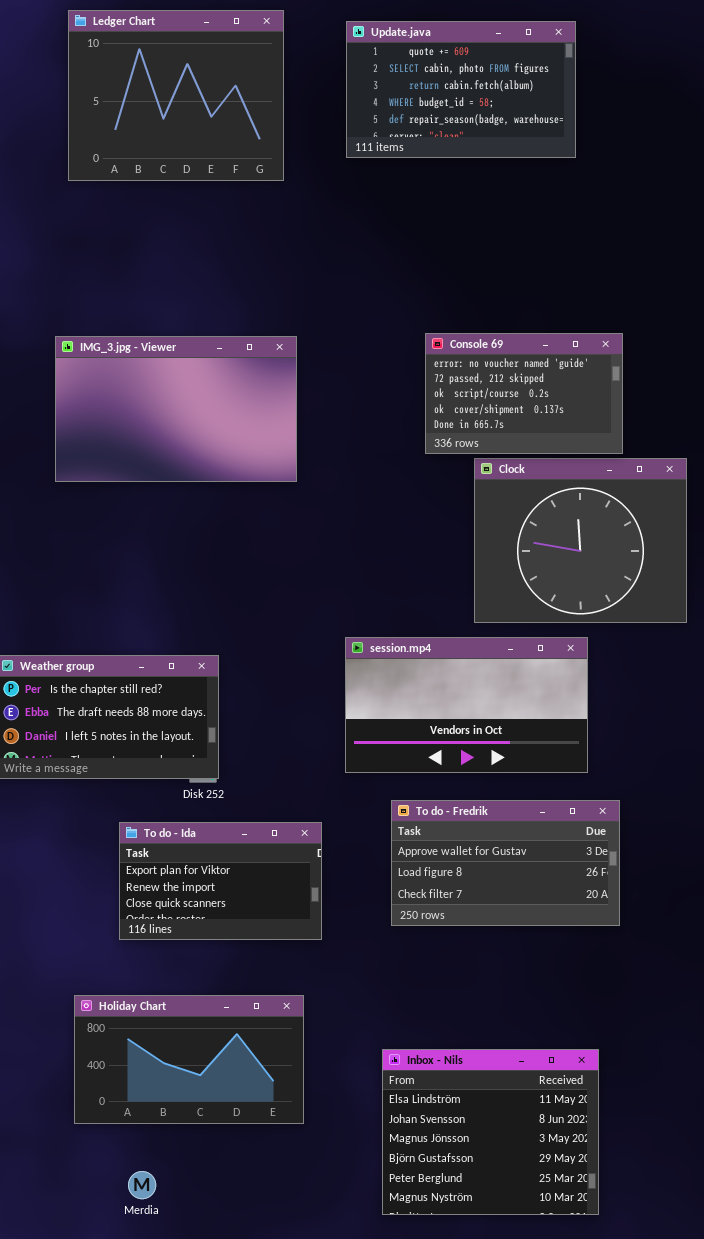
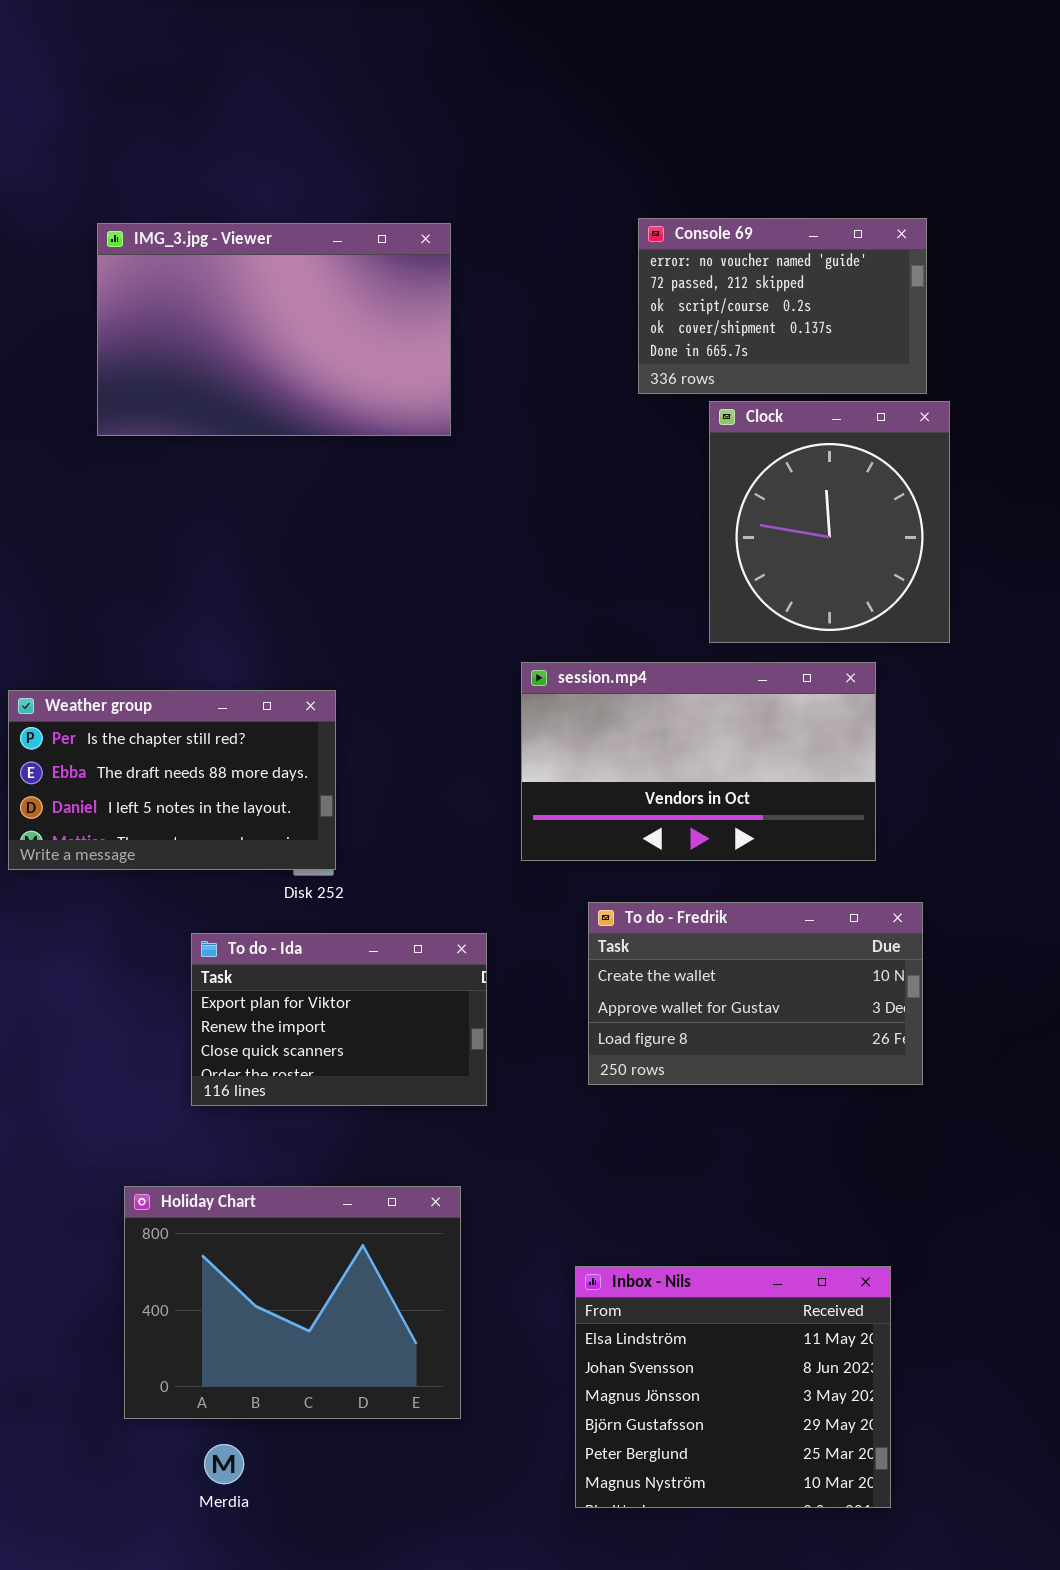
Clock: [474,458,687,623] -> [709,401,950,643], resized
To do - Fredrik: [391,800,620,926] -> [588,902,923,1085], scrolled up 1 row
Holiday Chart: [74,995,304,1124] -> [124,1186,461,1419], resized

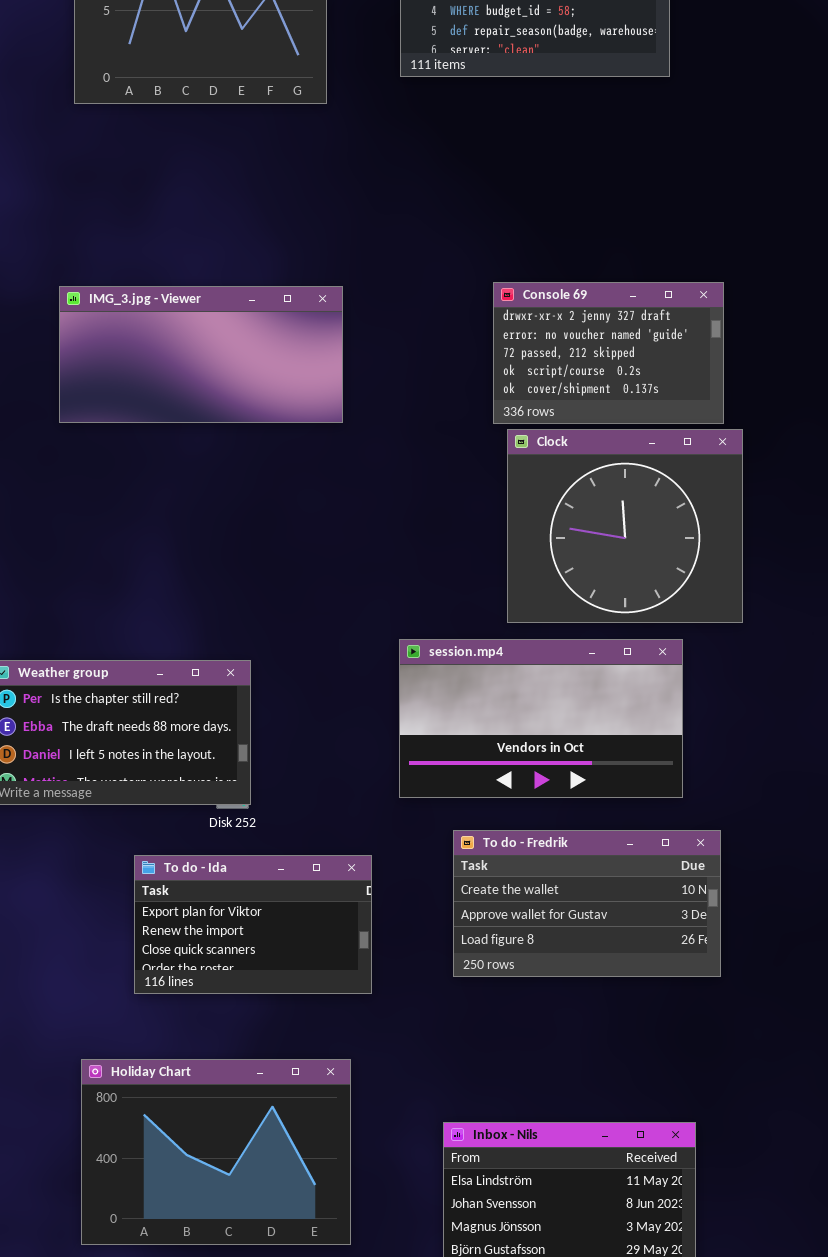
Console 69: [638,218,927,394] -> [493,282,724,424], scrolled up 1 row
IMG_3.jpg - Viewer: [97,223,451,436] -> [59,286,343,423], resized
Clock: [709,401,950,643] -> [507,429,743,623], resized

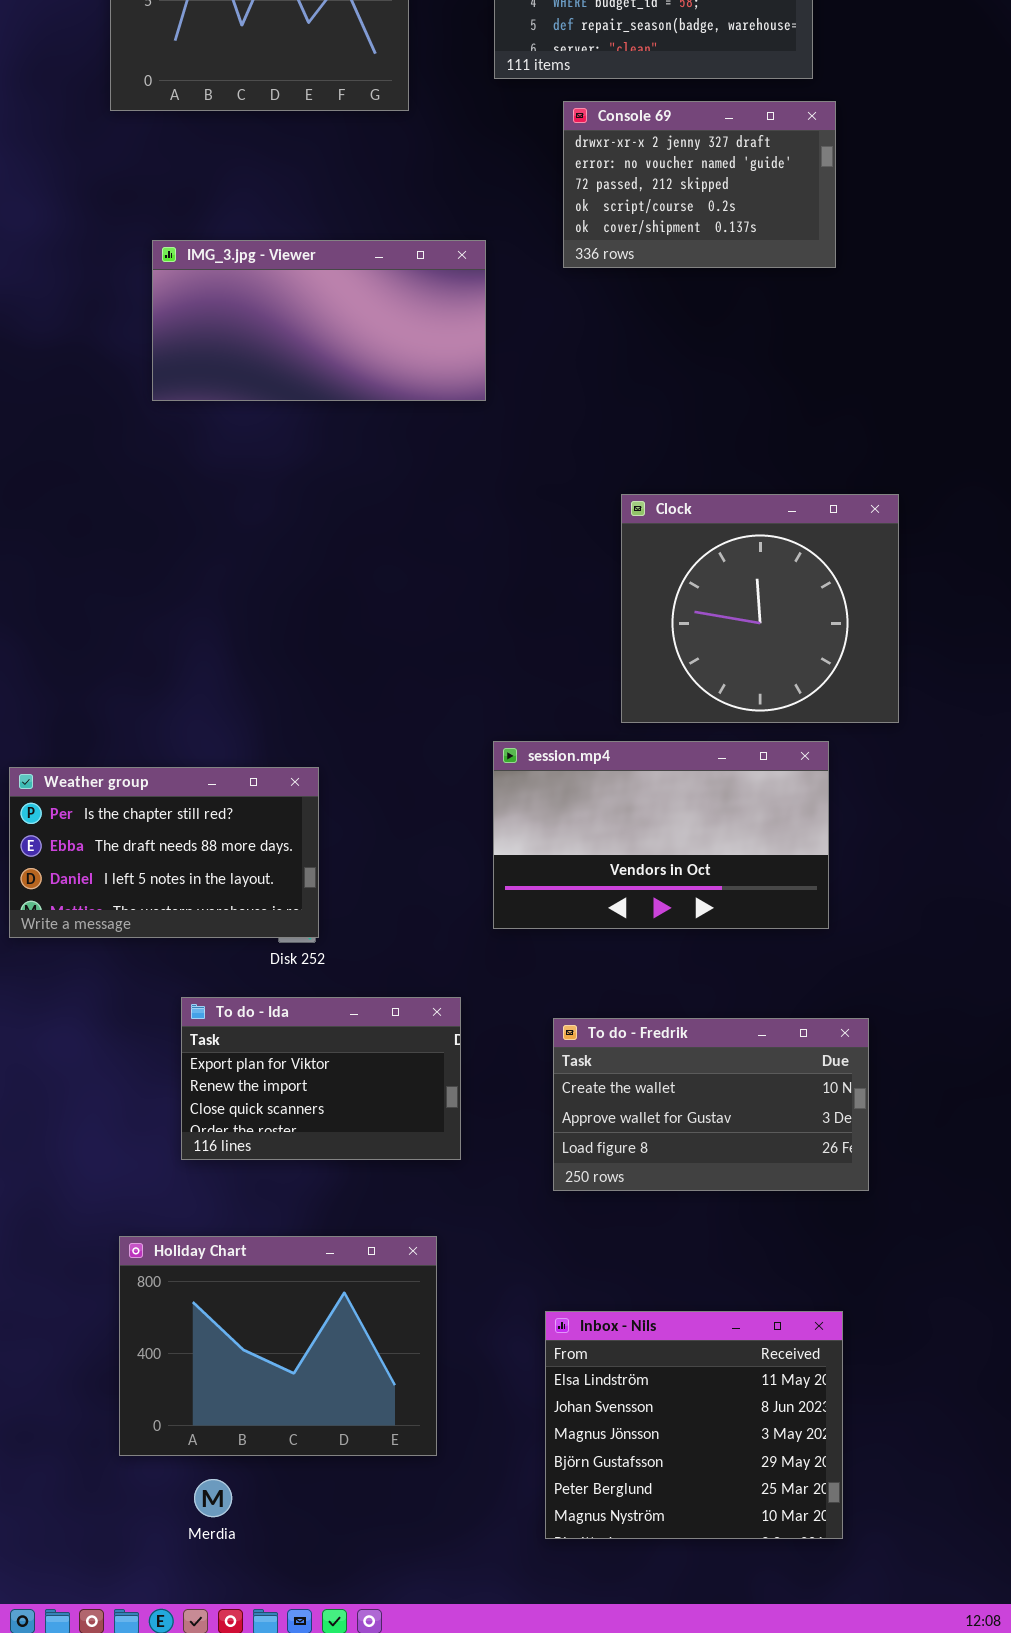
Console 69: [493,282,724,424] -> [563,101,836,268], moved
IMG_3.jpg - Viewer: [59,286,343,423] -> [152,240,486,401], moved
To do - Fredrik: [453,830,721,977] -> [553,1018,869,1191], moved

